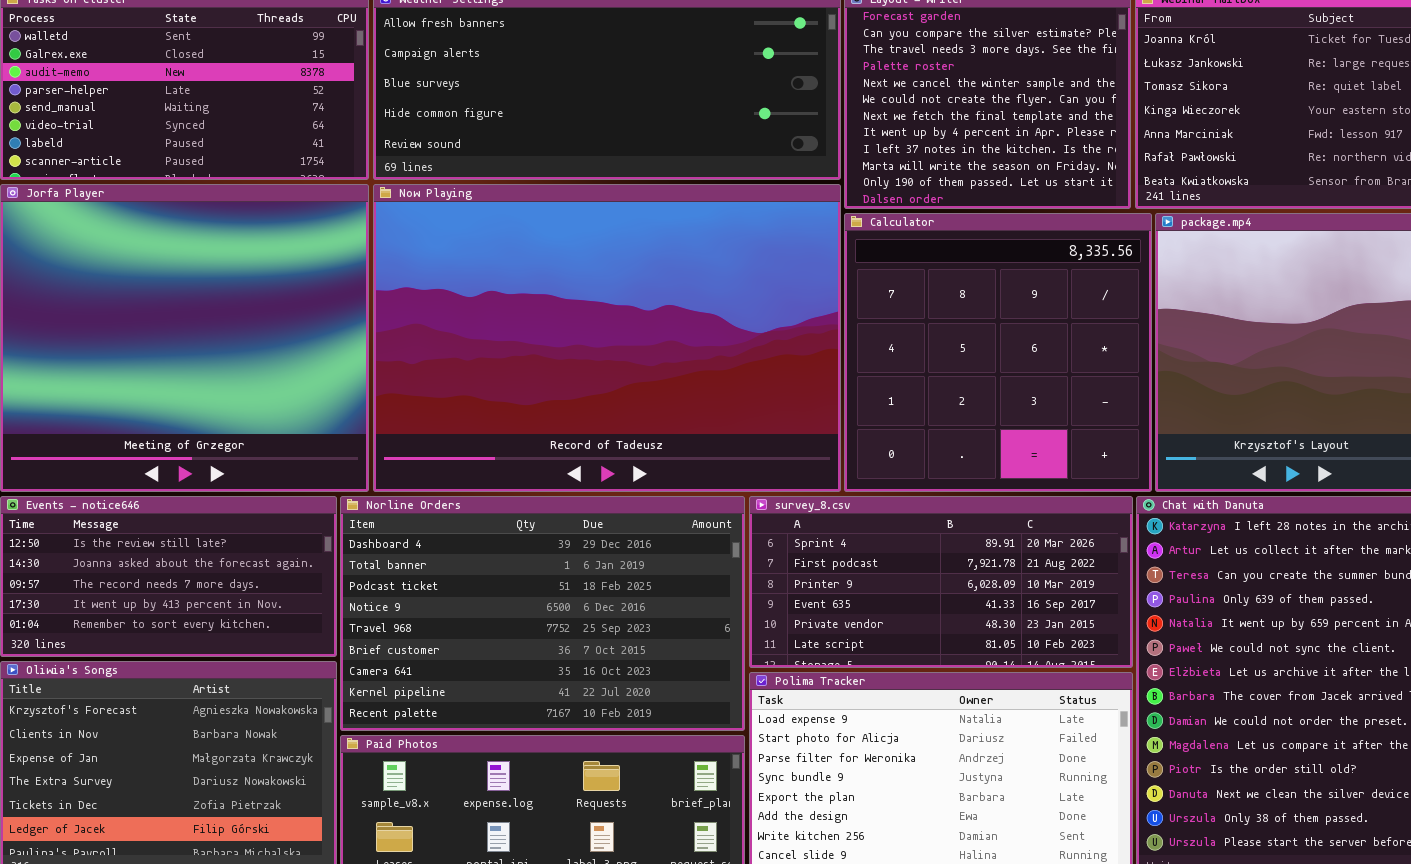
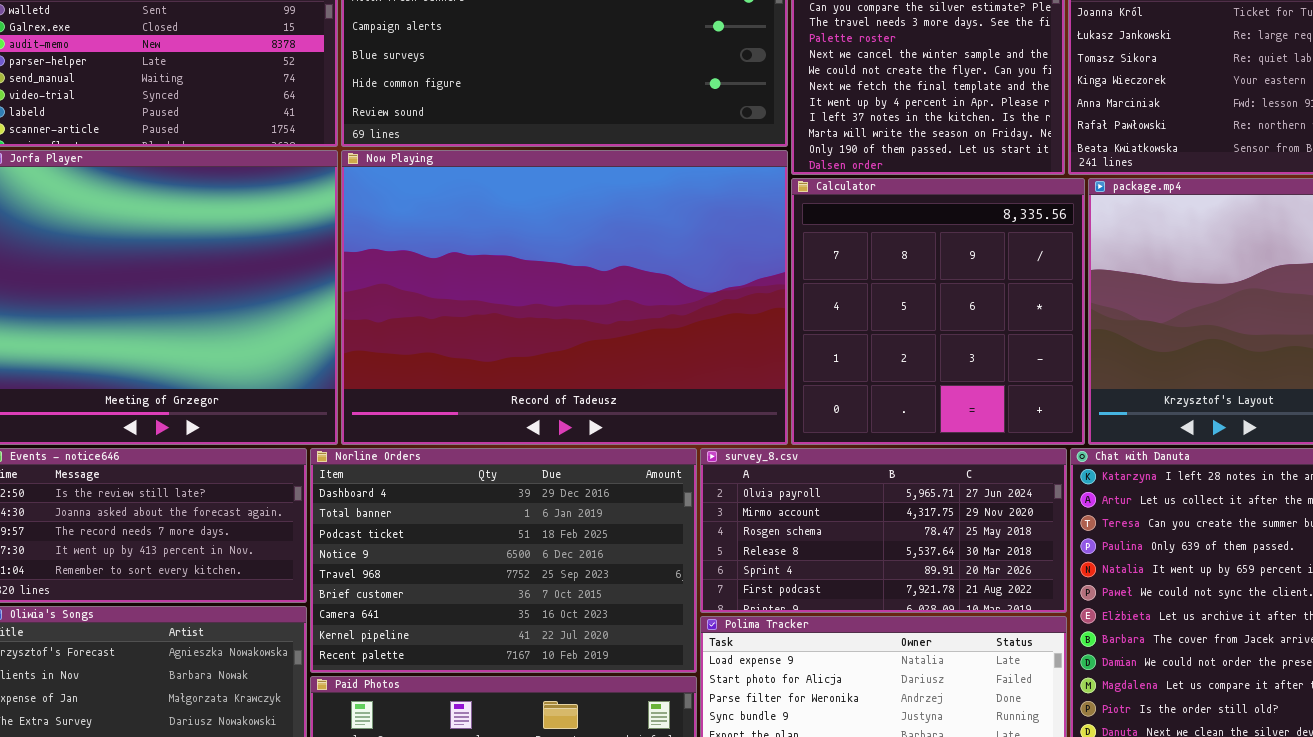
survey_8.csv: [749,496,1133,668] -> [700,448,1067,613], scrolled up 4 rows

